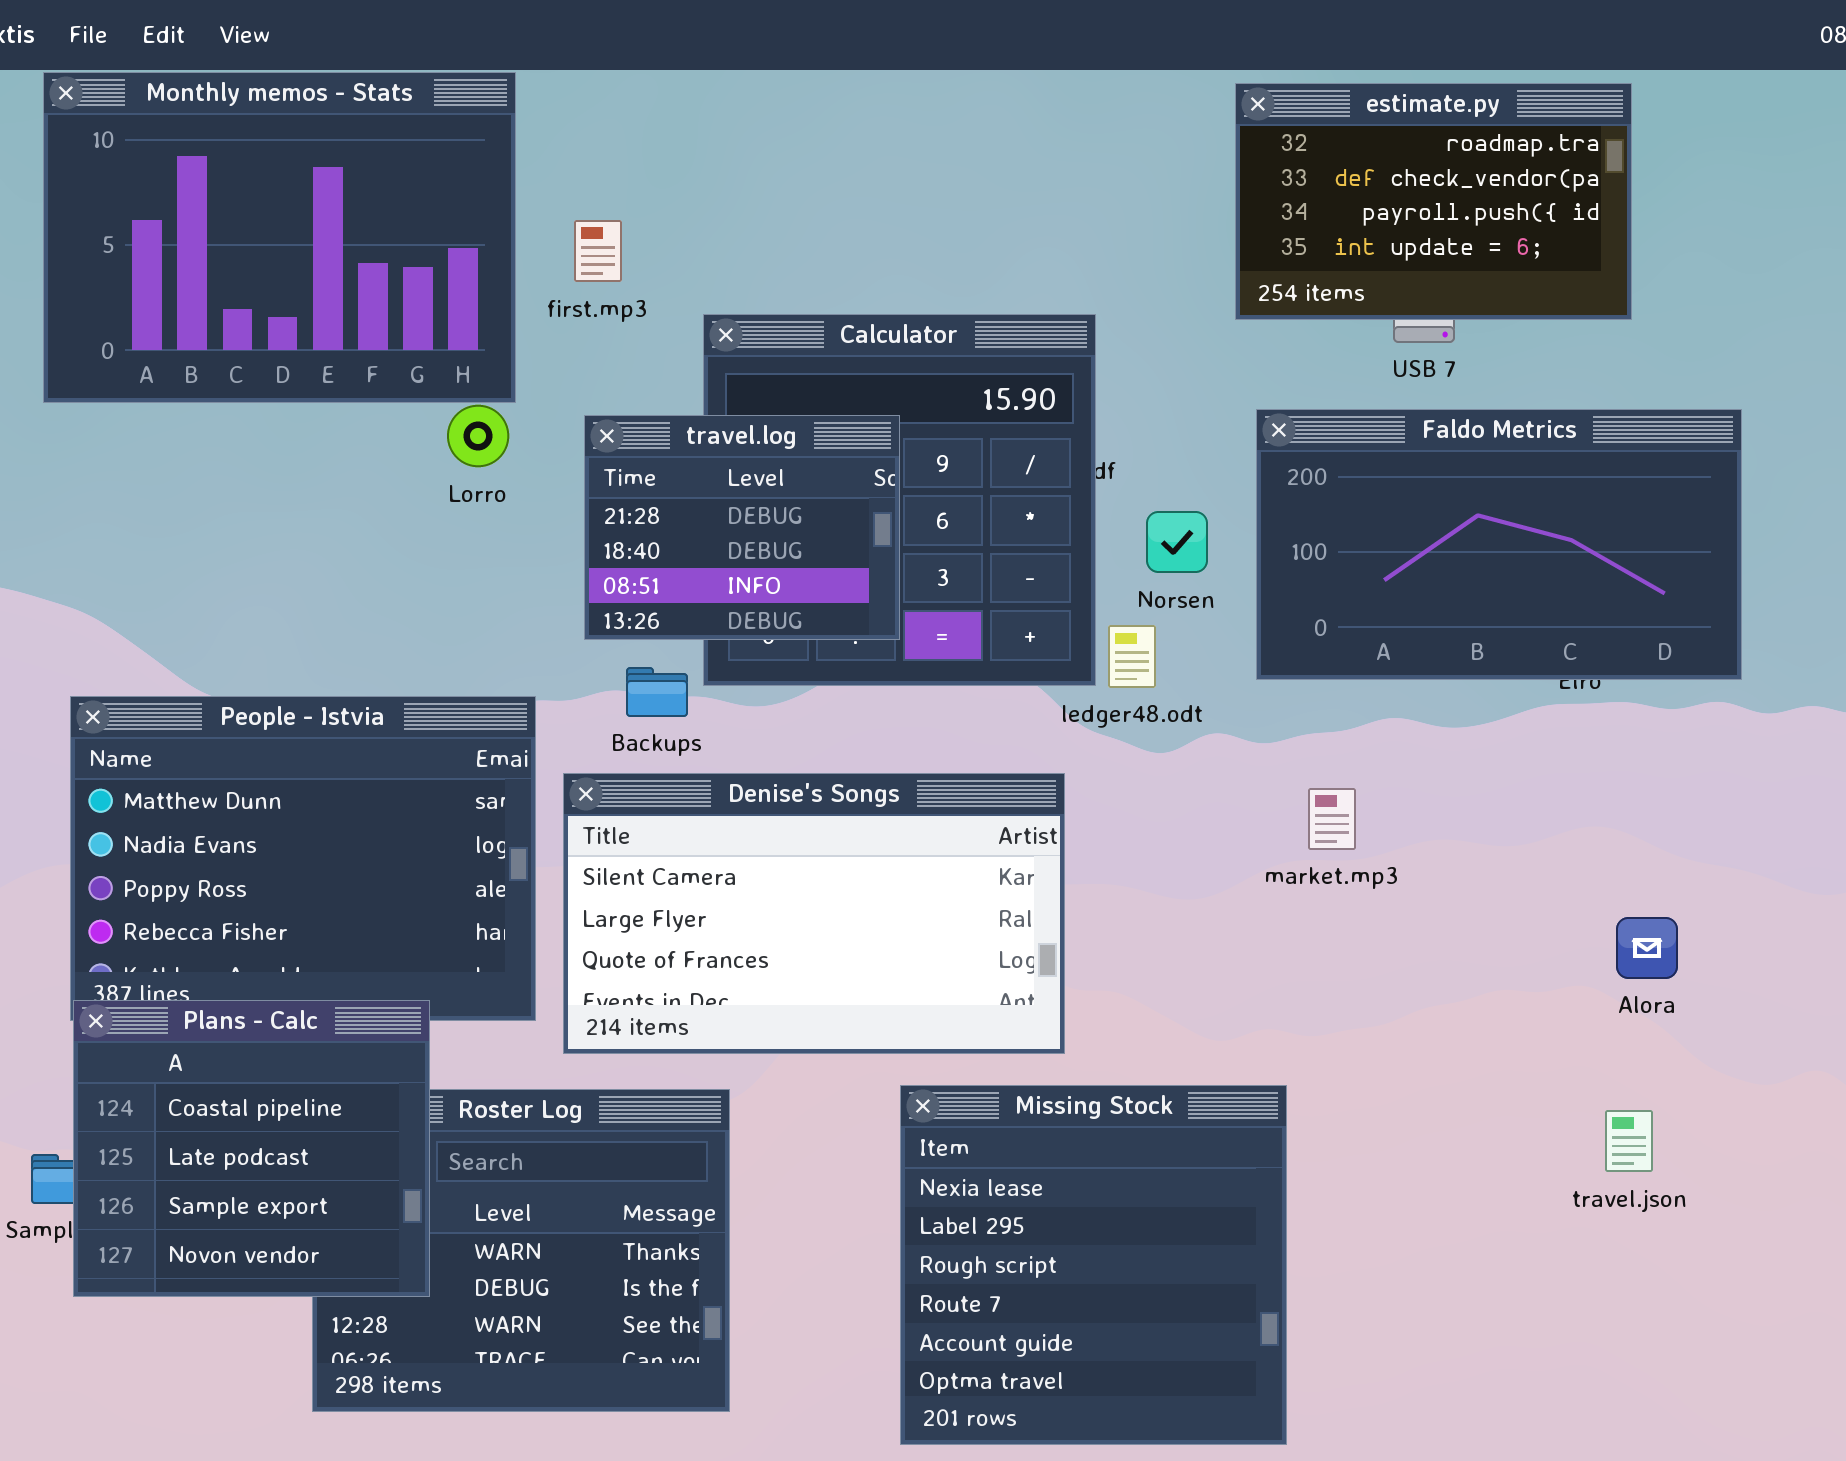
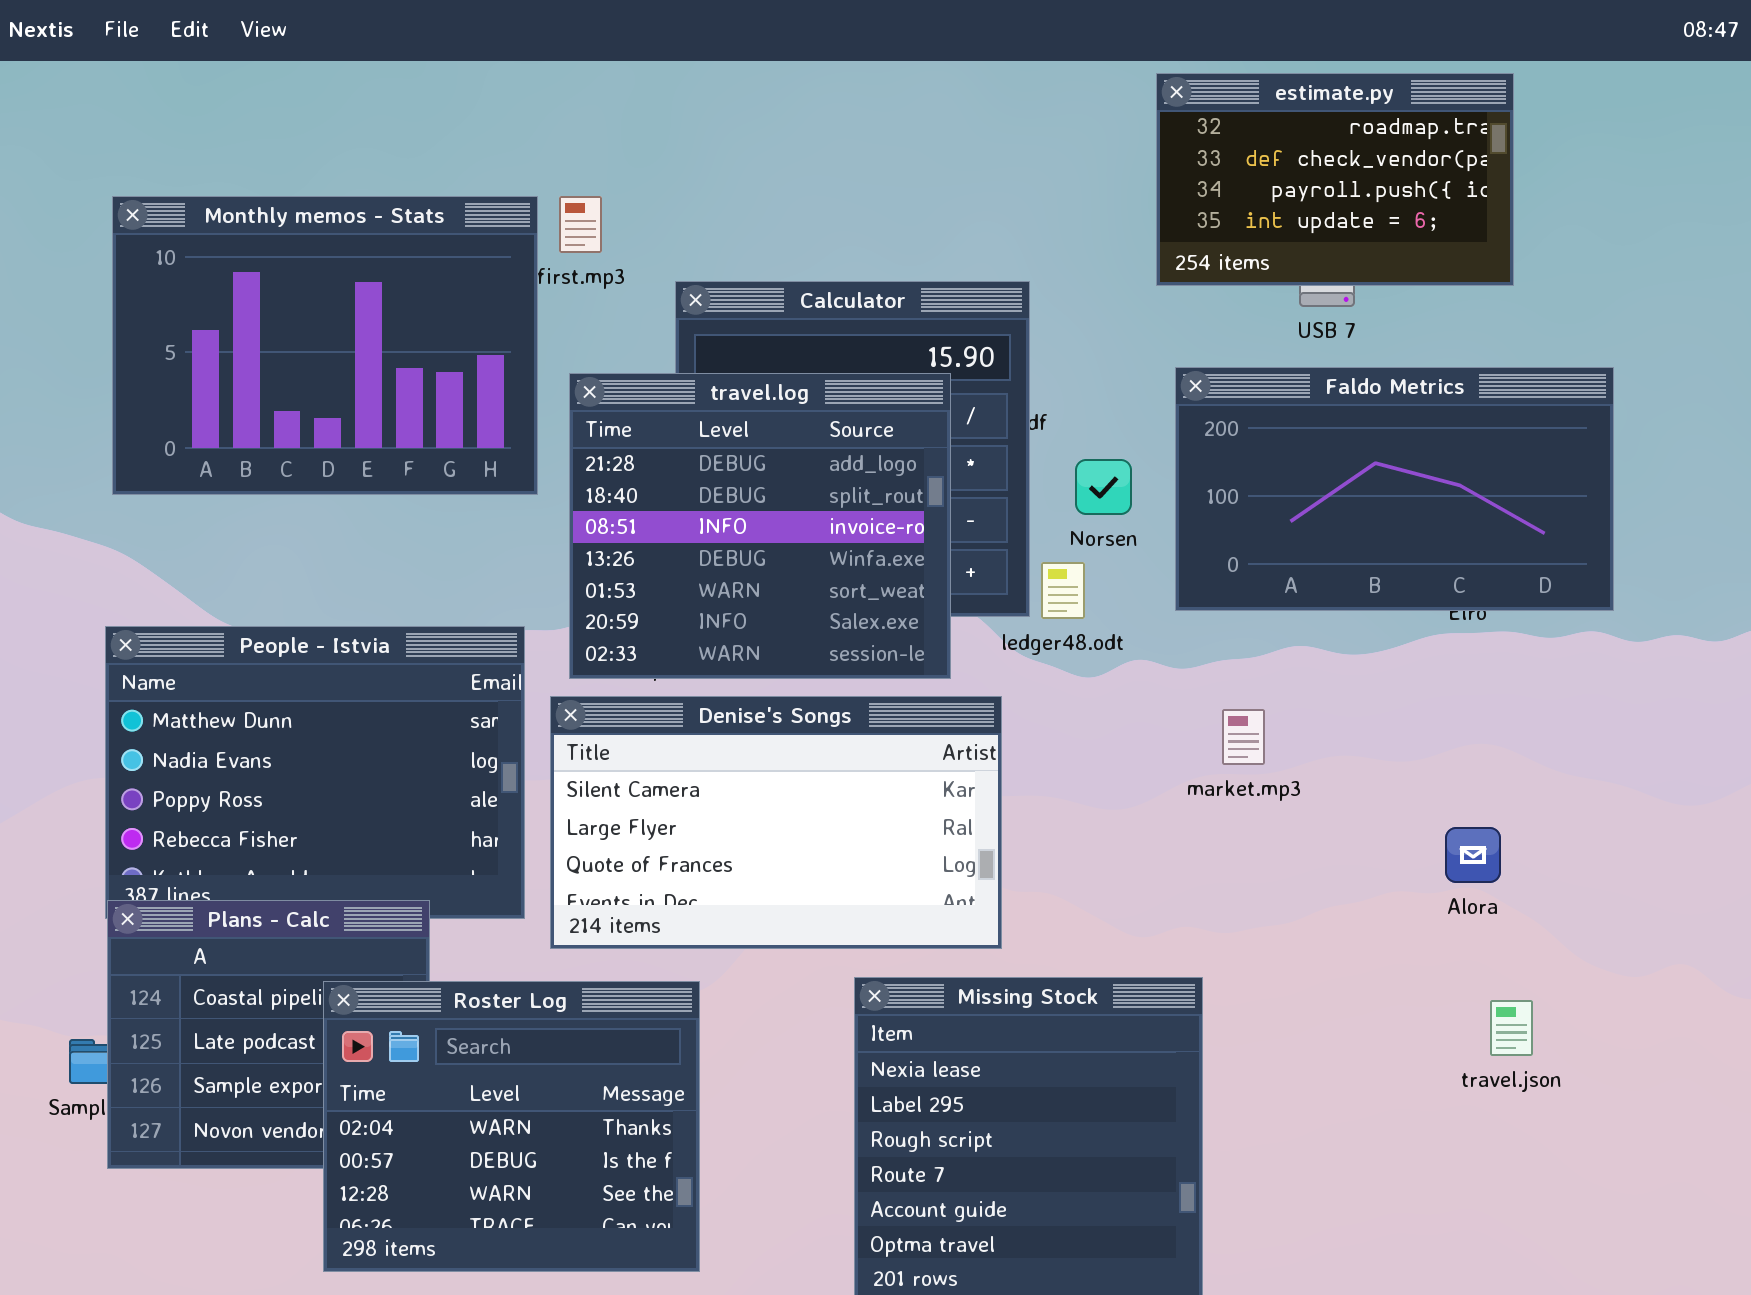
Monthly memos - Stats: [43,72,516,403] -> [112,196,538,495], moved
travel.log: [584,415,900,640] -> [569,373,951,679], resized
Alora: [1616,917,1678,979] -> [1445,827,1501,883], moved
Roster Log: [312,1089,730,1412] -> [323,981,700,1272], raised

